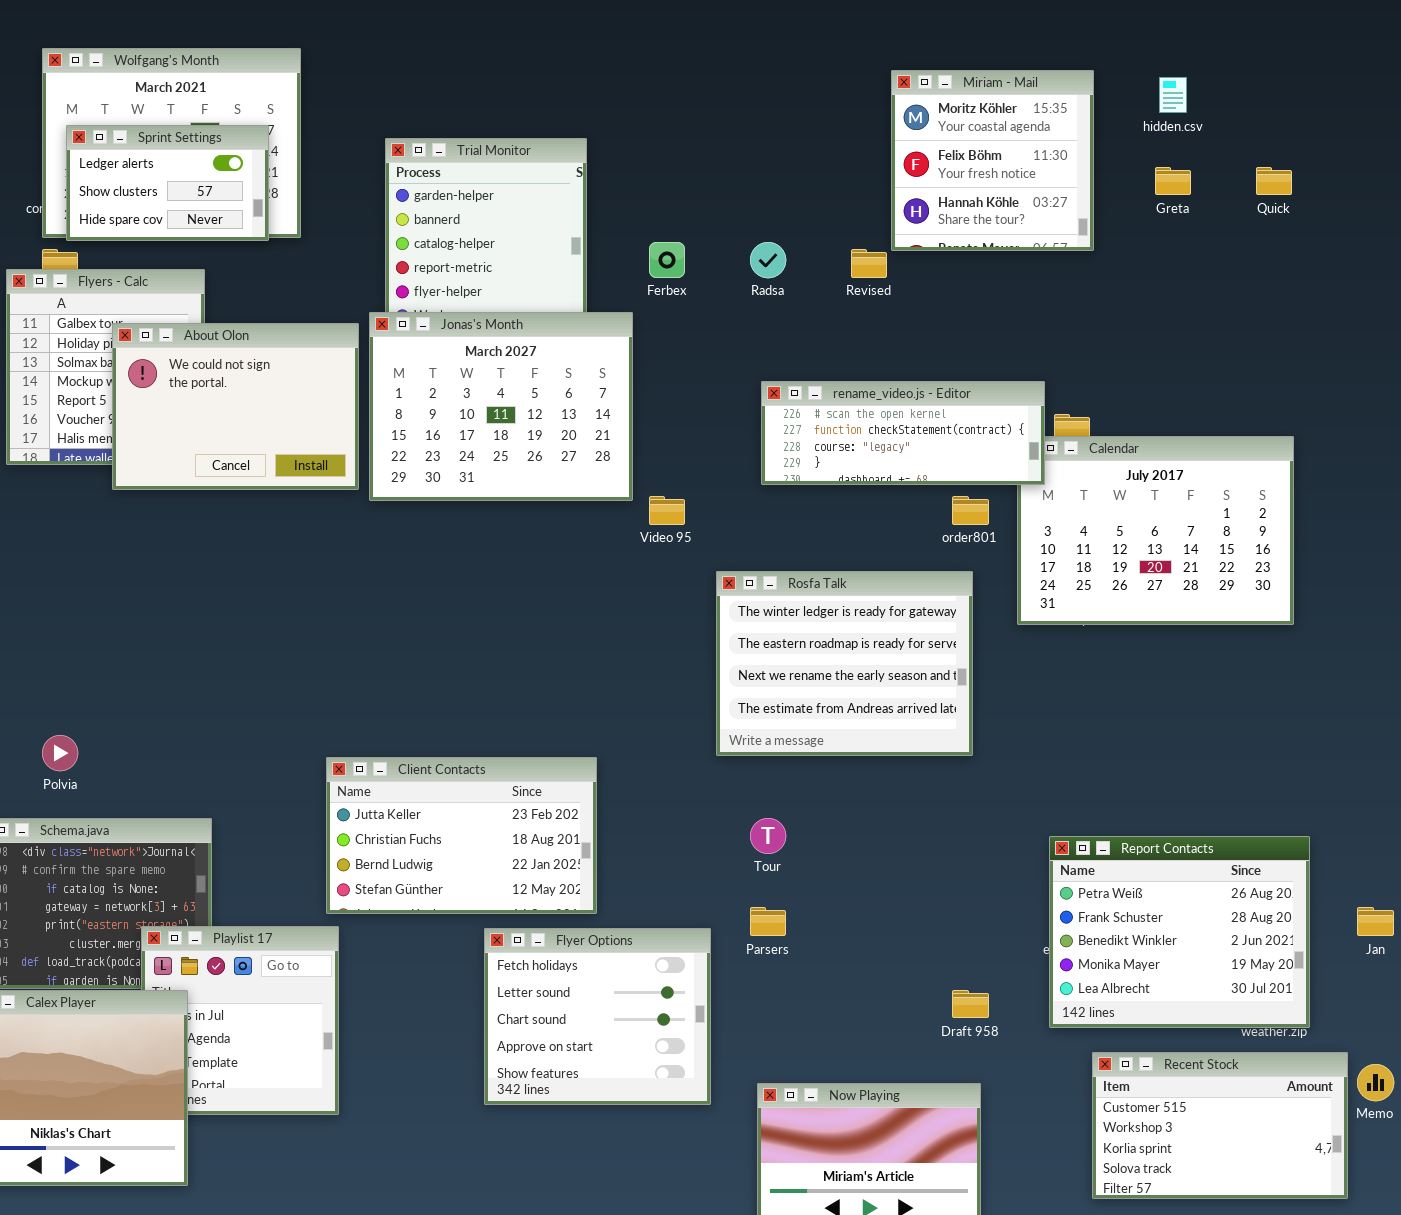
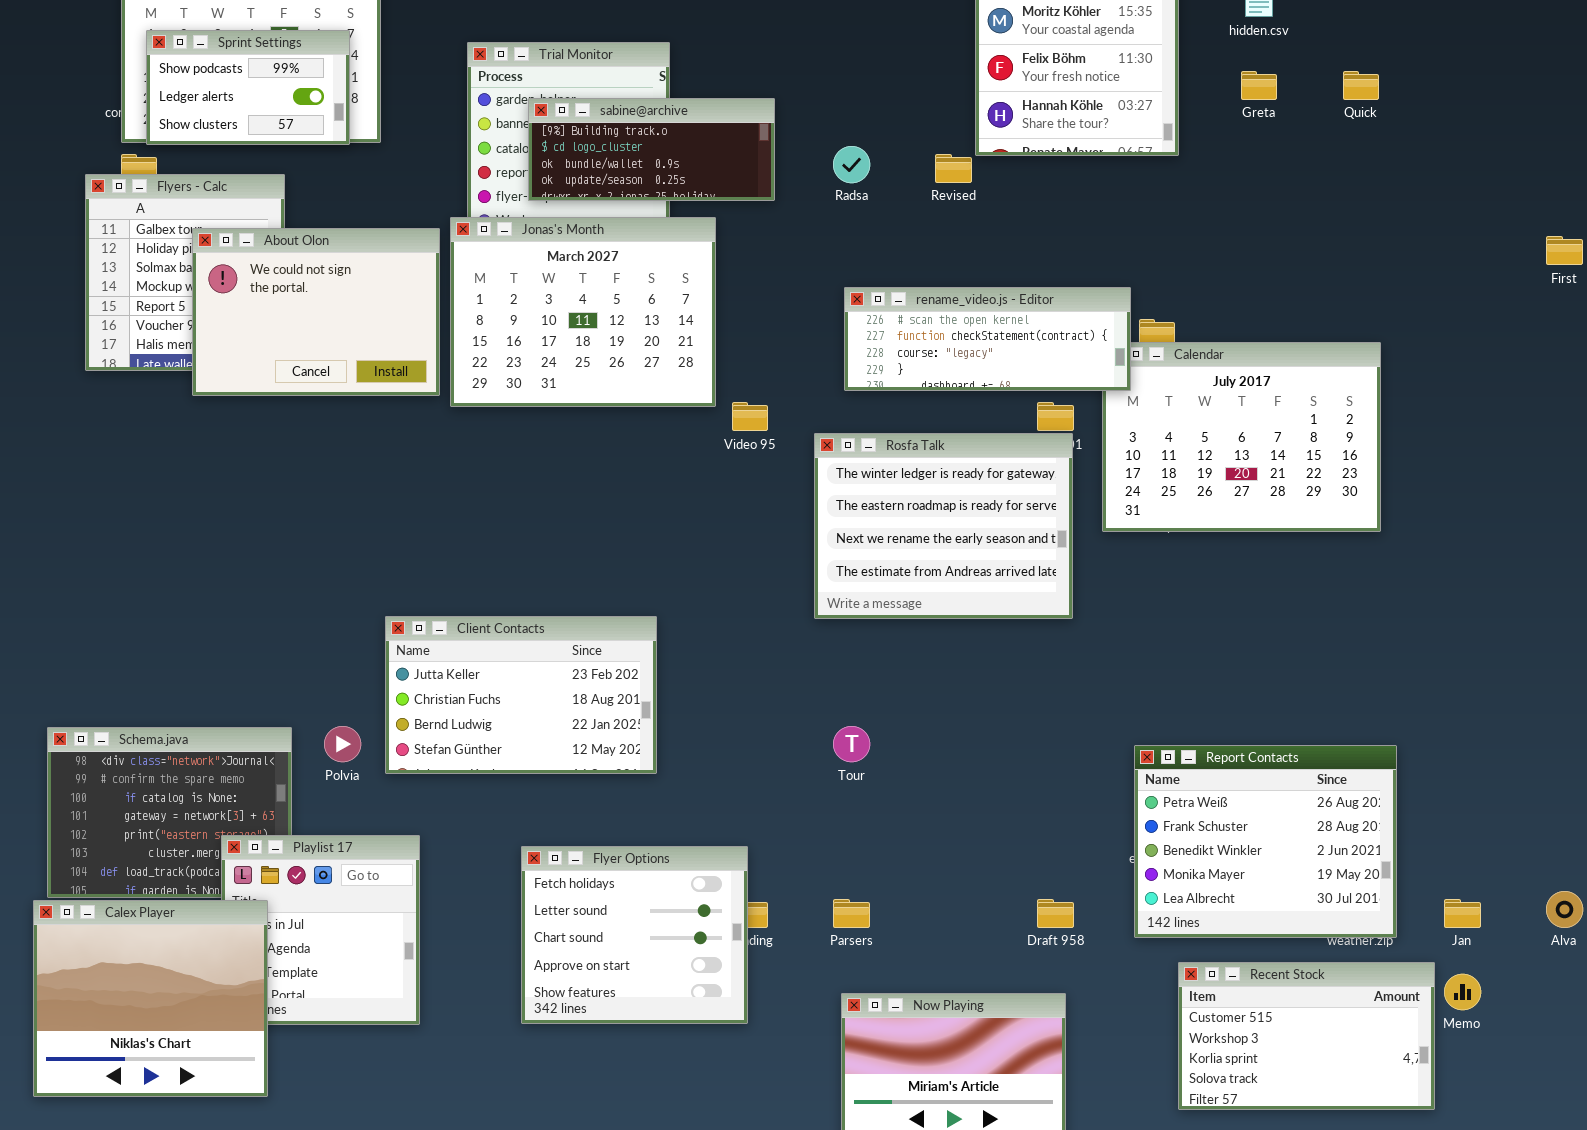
Sprint Settings: [66,125,269,241] -> [146,30,350,145], scrolled up 1 row
sabine@archive: none -> [528,98,775,201], opened
Rosfa Talk: [716,571,973,756] -> [814,433,1073,619], moved
Polvia: [42,735,78,771] -> [324,726,361,762], moved
Client Contacts: [326,757,597,914] -> [385,616,657,774], moved
Parsers: [750,907,786,936] -> [833,899,870,928], moved
Jan: [1357,907,1394,936] -> [1444,899,1481,928], moved
Flyer Options: [484,928,711,1105] -> [521,846,748,1024], moved

